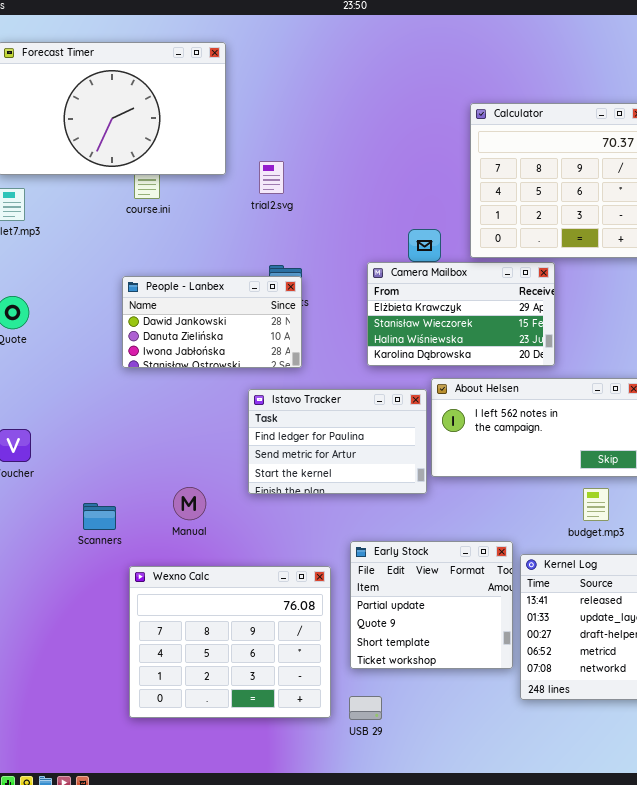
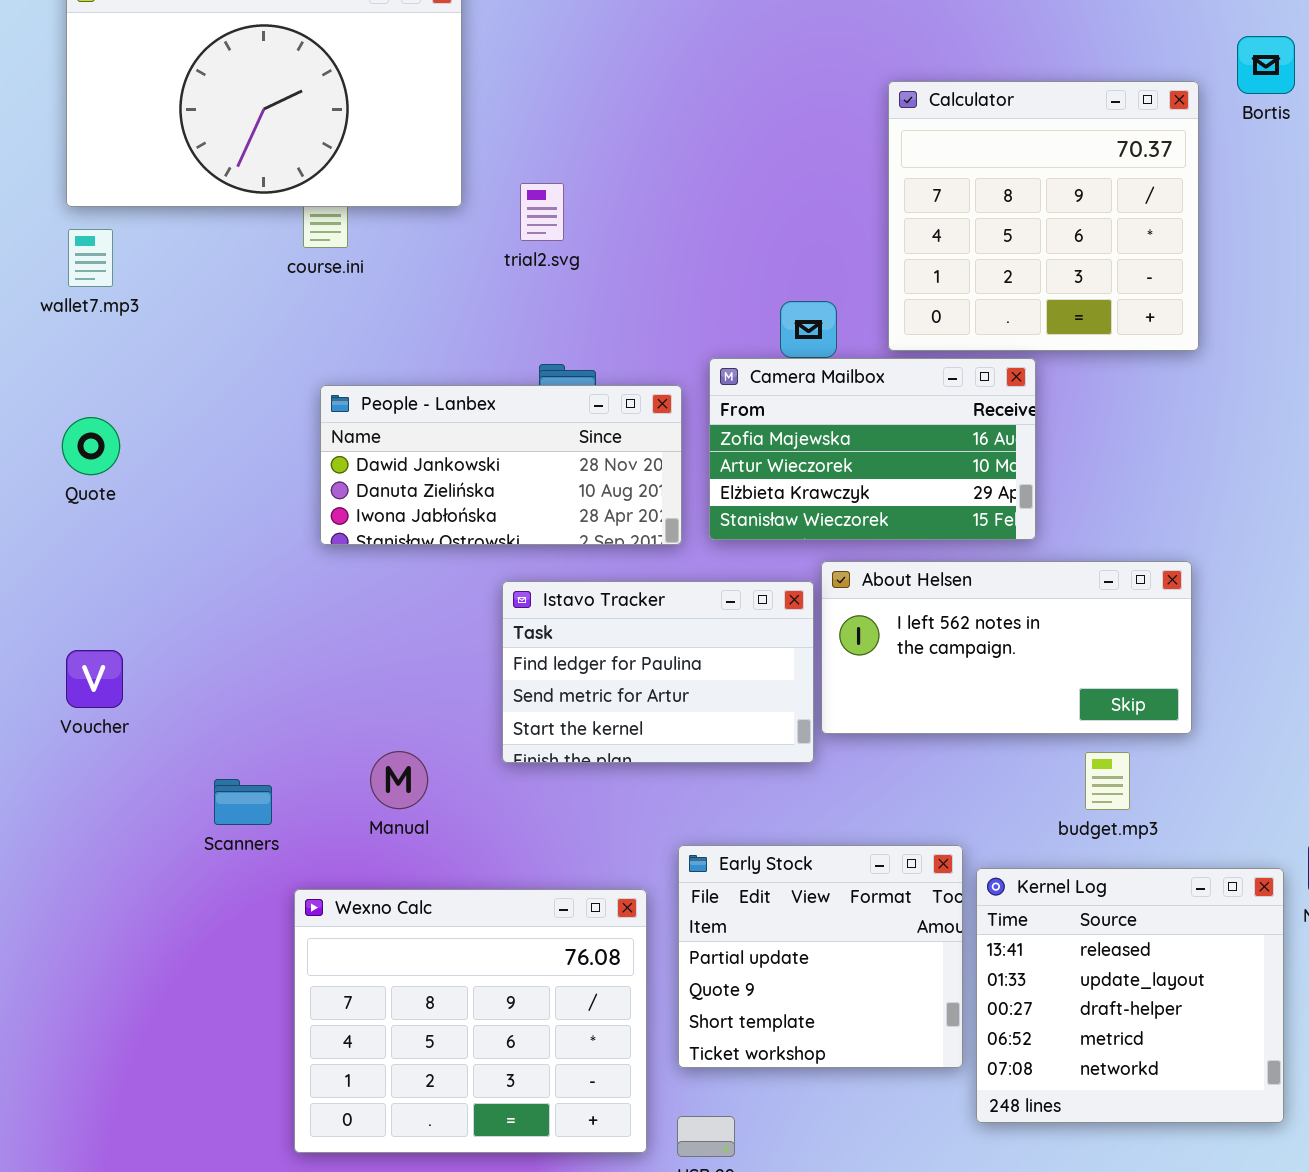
Camera Mailbox: [367,262,555,366] -> [709,358,1036,540], scrolled up 2 rows
People - Lanbex: [122,276,302,368] -> [320,385,682,545], moved, resized

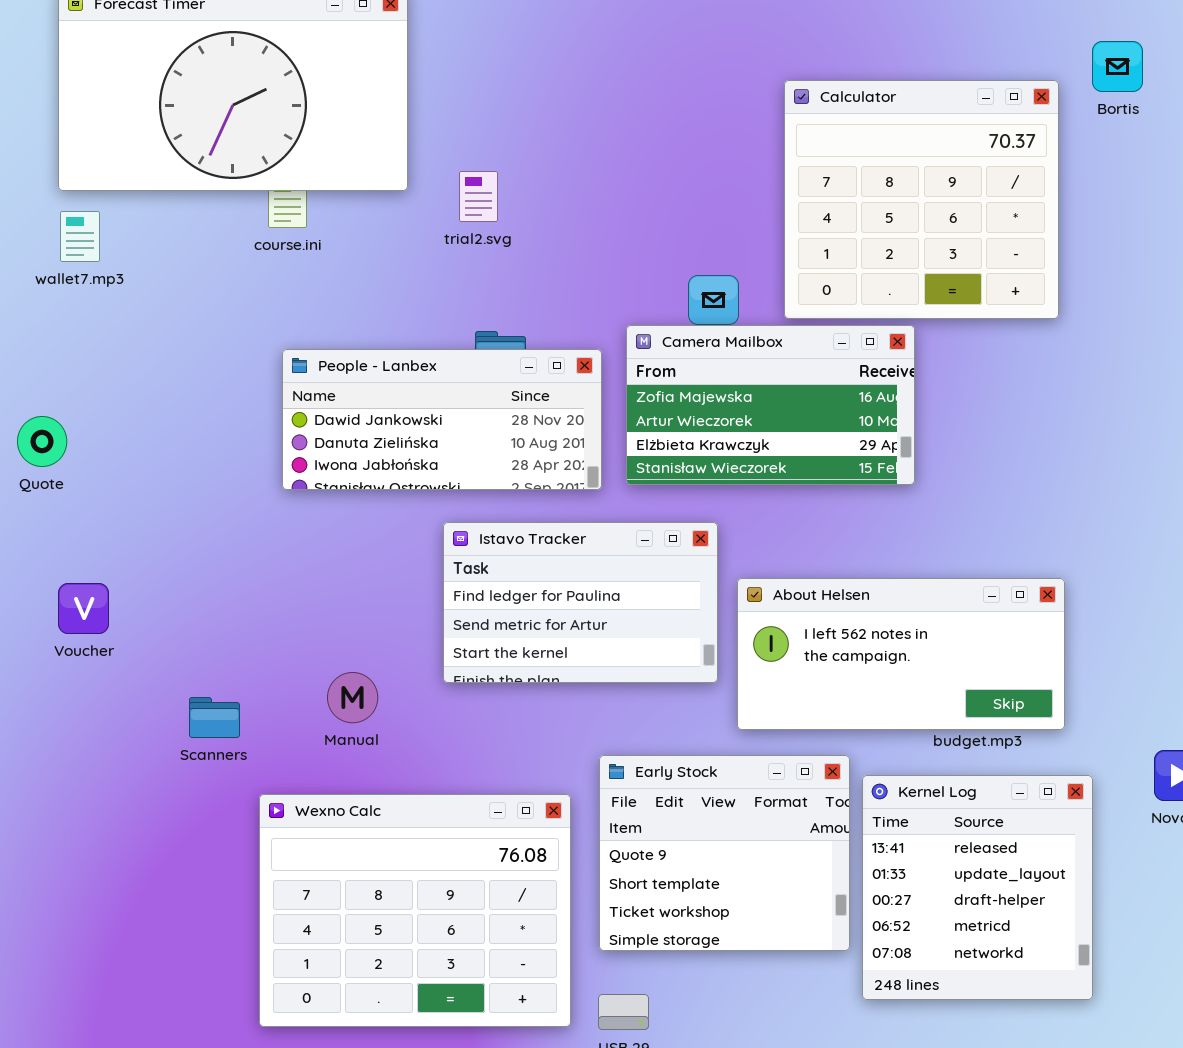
Quote: [62,417,120,475] -> [17,416,67,467], moved
About Helsen: [821,561,1192,734] -> [737,578,1065,730], moved
Early Stock: [678,845,963,1068] -> [599,755,850,951], scrolled down 1 row
Kernel Log: [976,868,1284,1123] -> [862,775,1093,1000], resized

